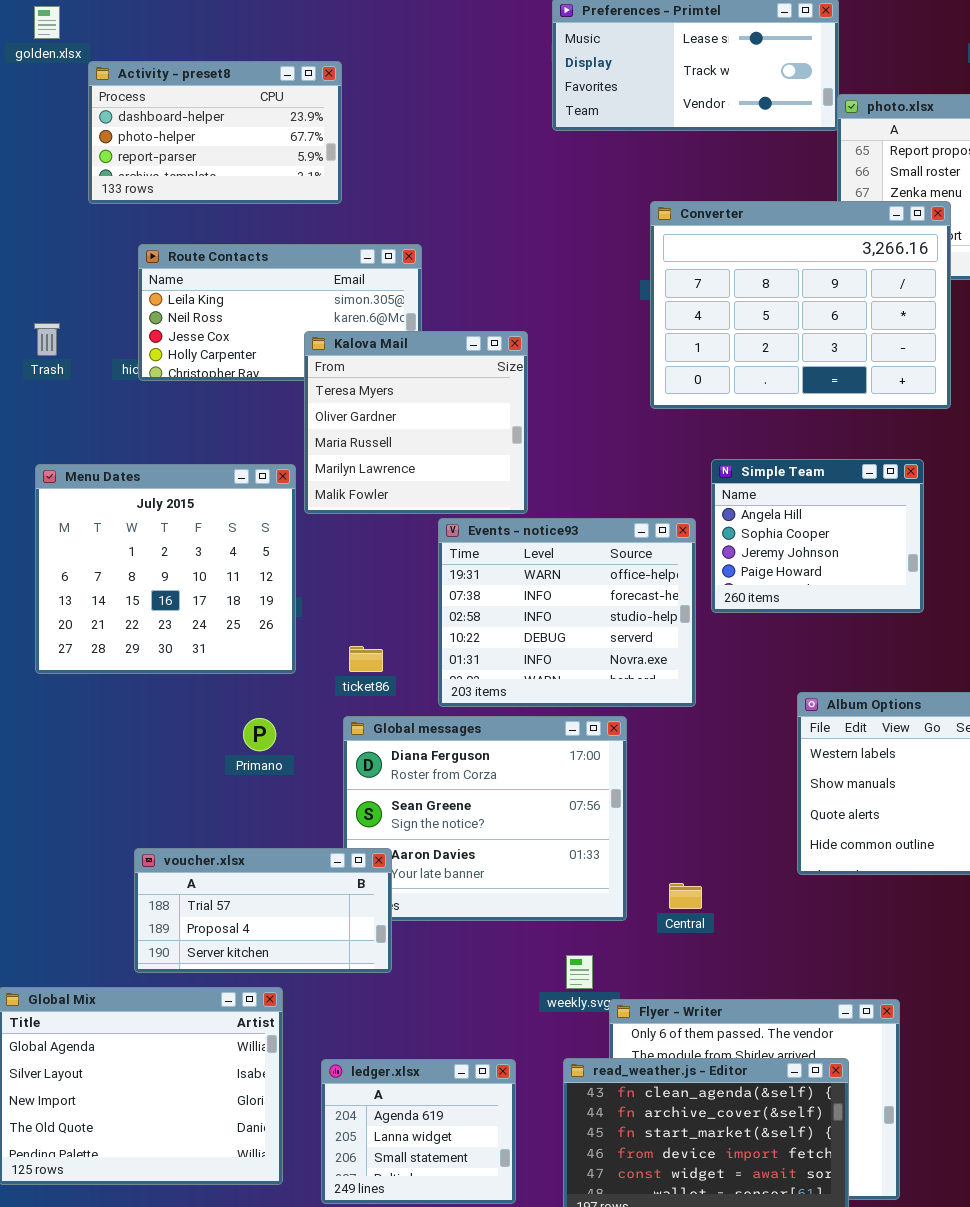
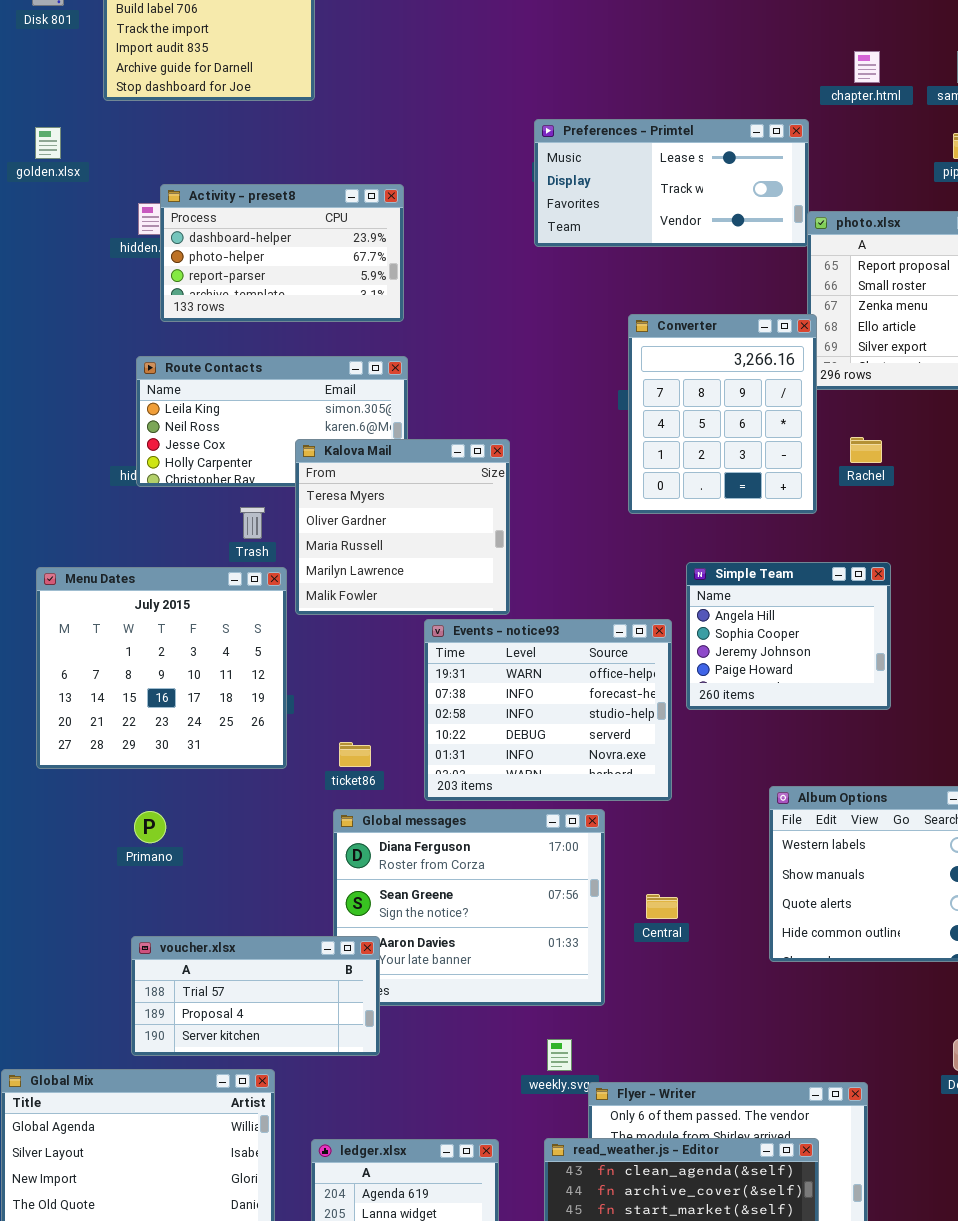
Activity - preset8: [88,61,342,204] -> [160,184,404,322], moved
Converter: [650,201,951,409] -> [628,314,817,514], resized
Trash: [34,323,60,356] -> [240,507,265,539], moved
Primano: [243,718,276,751] -> [134,811,166,843], moved
Central: [669,883,702,909] -> [646,894,678,919], moved

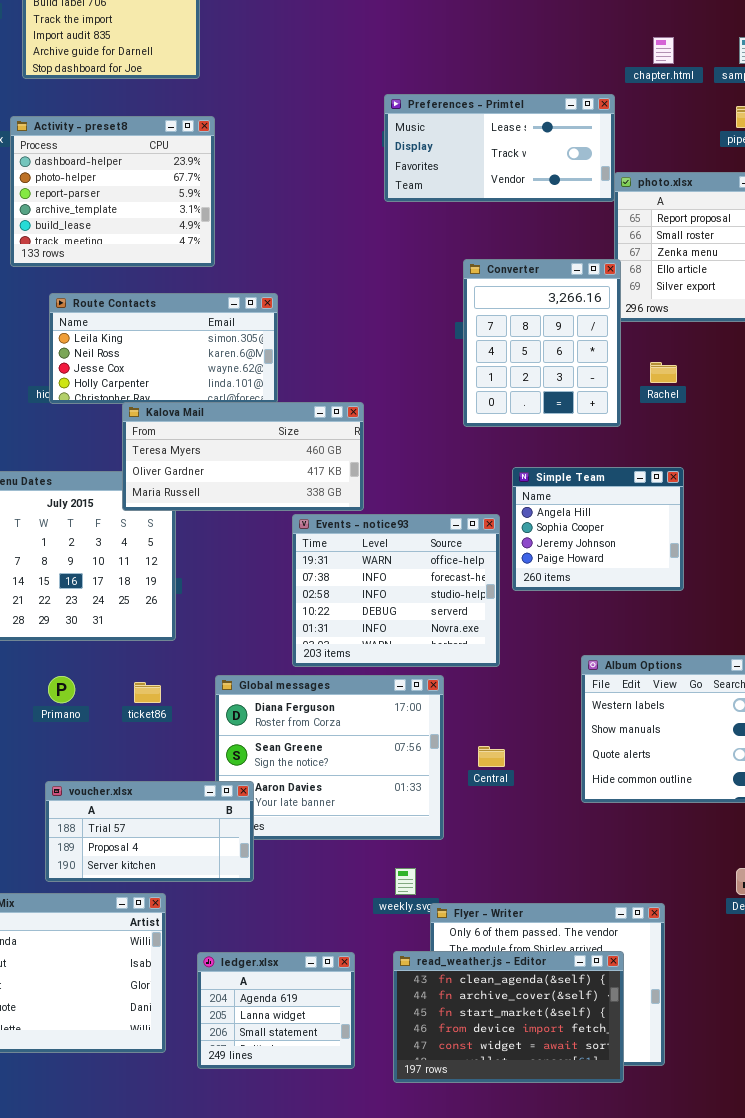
Activity - preset8: [160,184,404,322] -> [10,116,215,267], moved, resized
Kalova Mail: [295,439,510,615] -> [122,402,364,511], resized
ticket86: [339,742,371,767] -> [134,682,161,703], moved

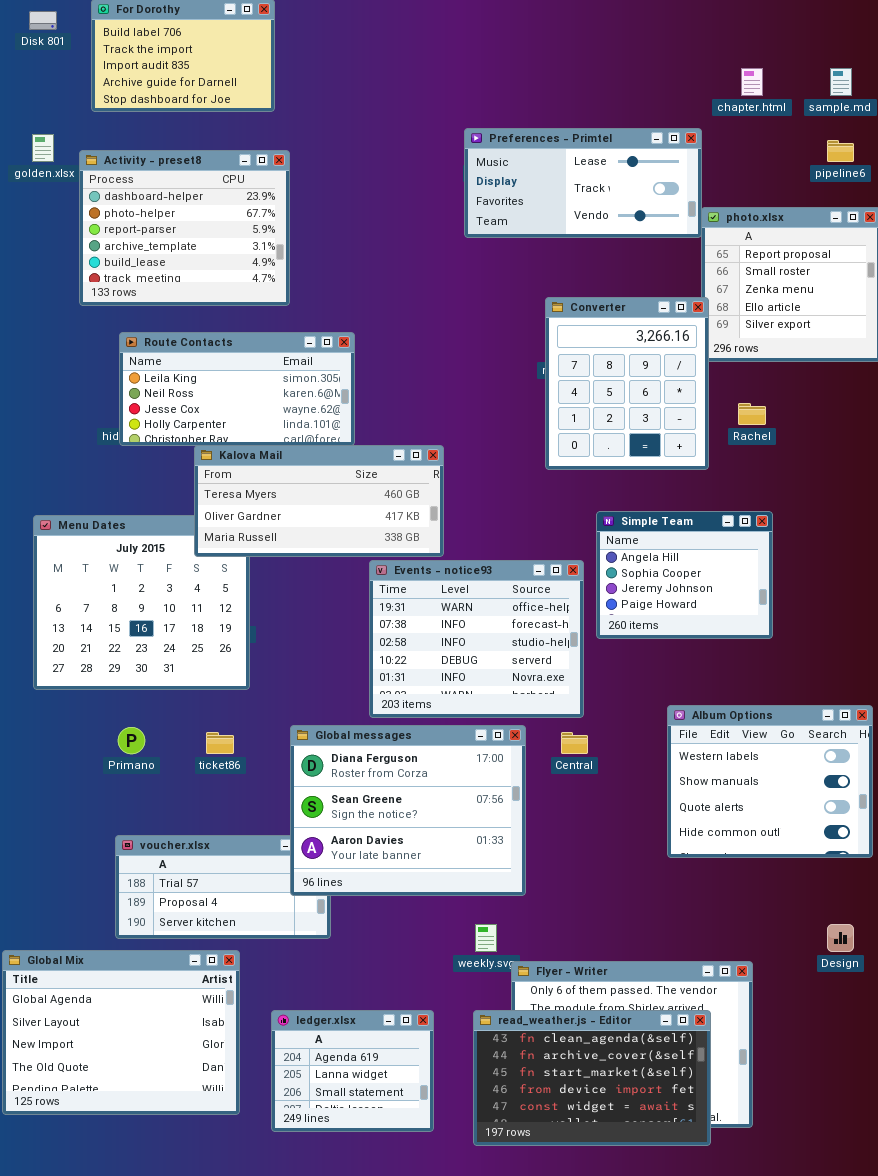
Global messages: [215,675,444,840] -> [290,725,526,896], raised
Central: [478,746,505,767] -> [561,732,588,754], moved

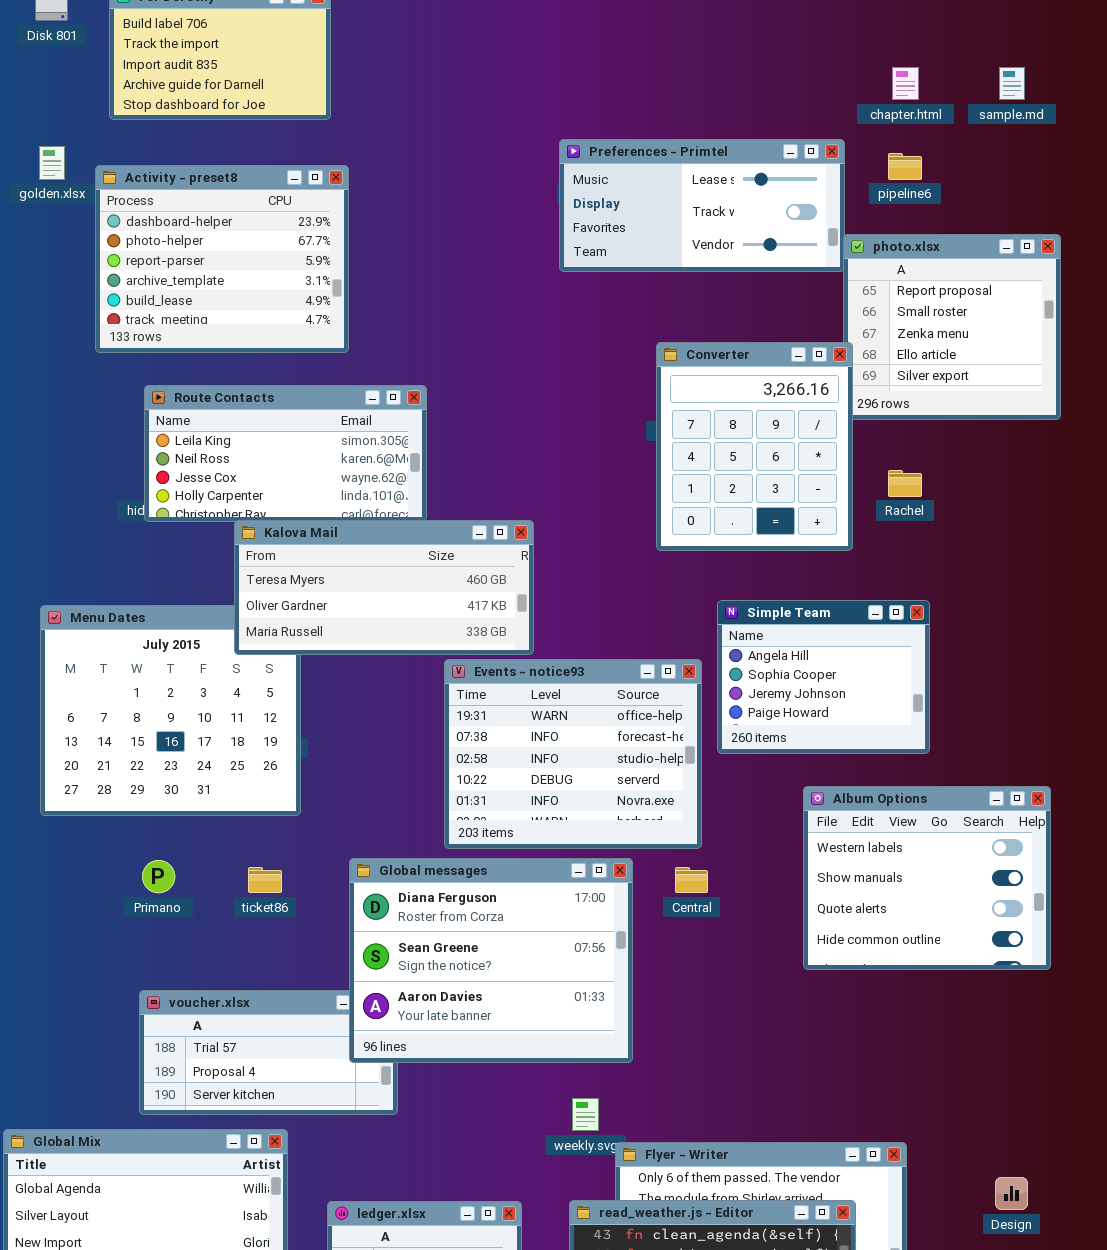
pipeline6: [827,140,854,162] -> [888,153,922,180], moved
Album Options: [667,705,873,858] -> [803,786,1051,970], moved
Design: [827,924,854,952] -> [995,1177,1028,1210], moved

